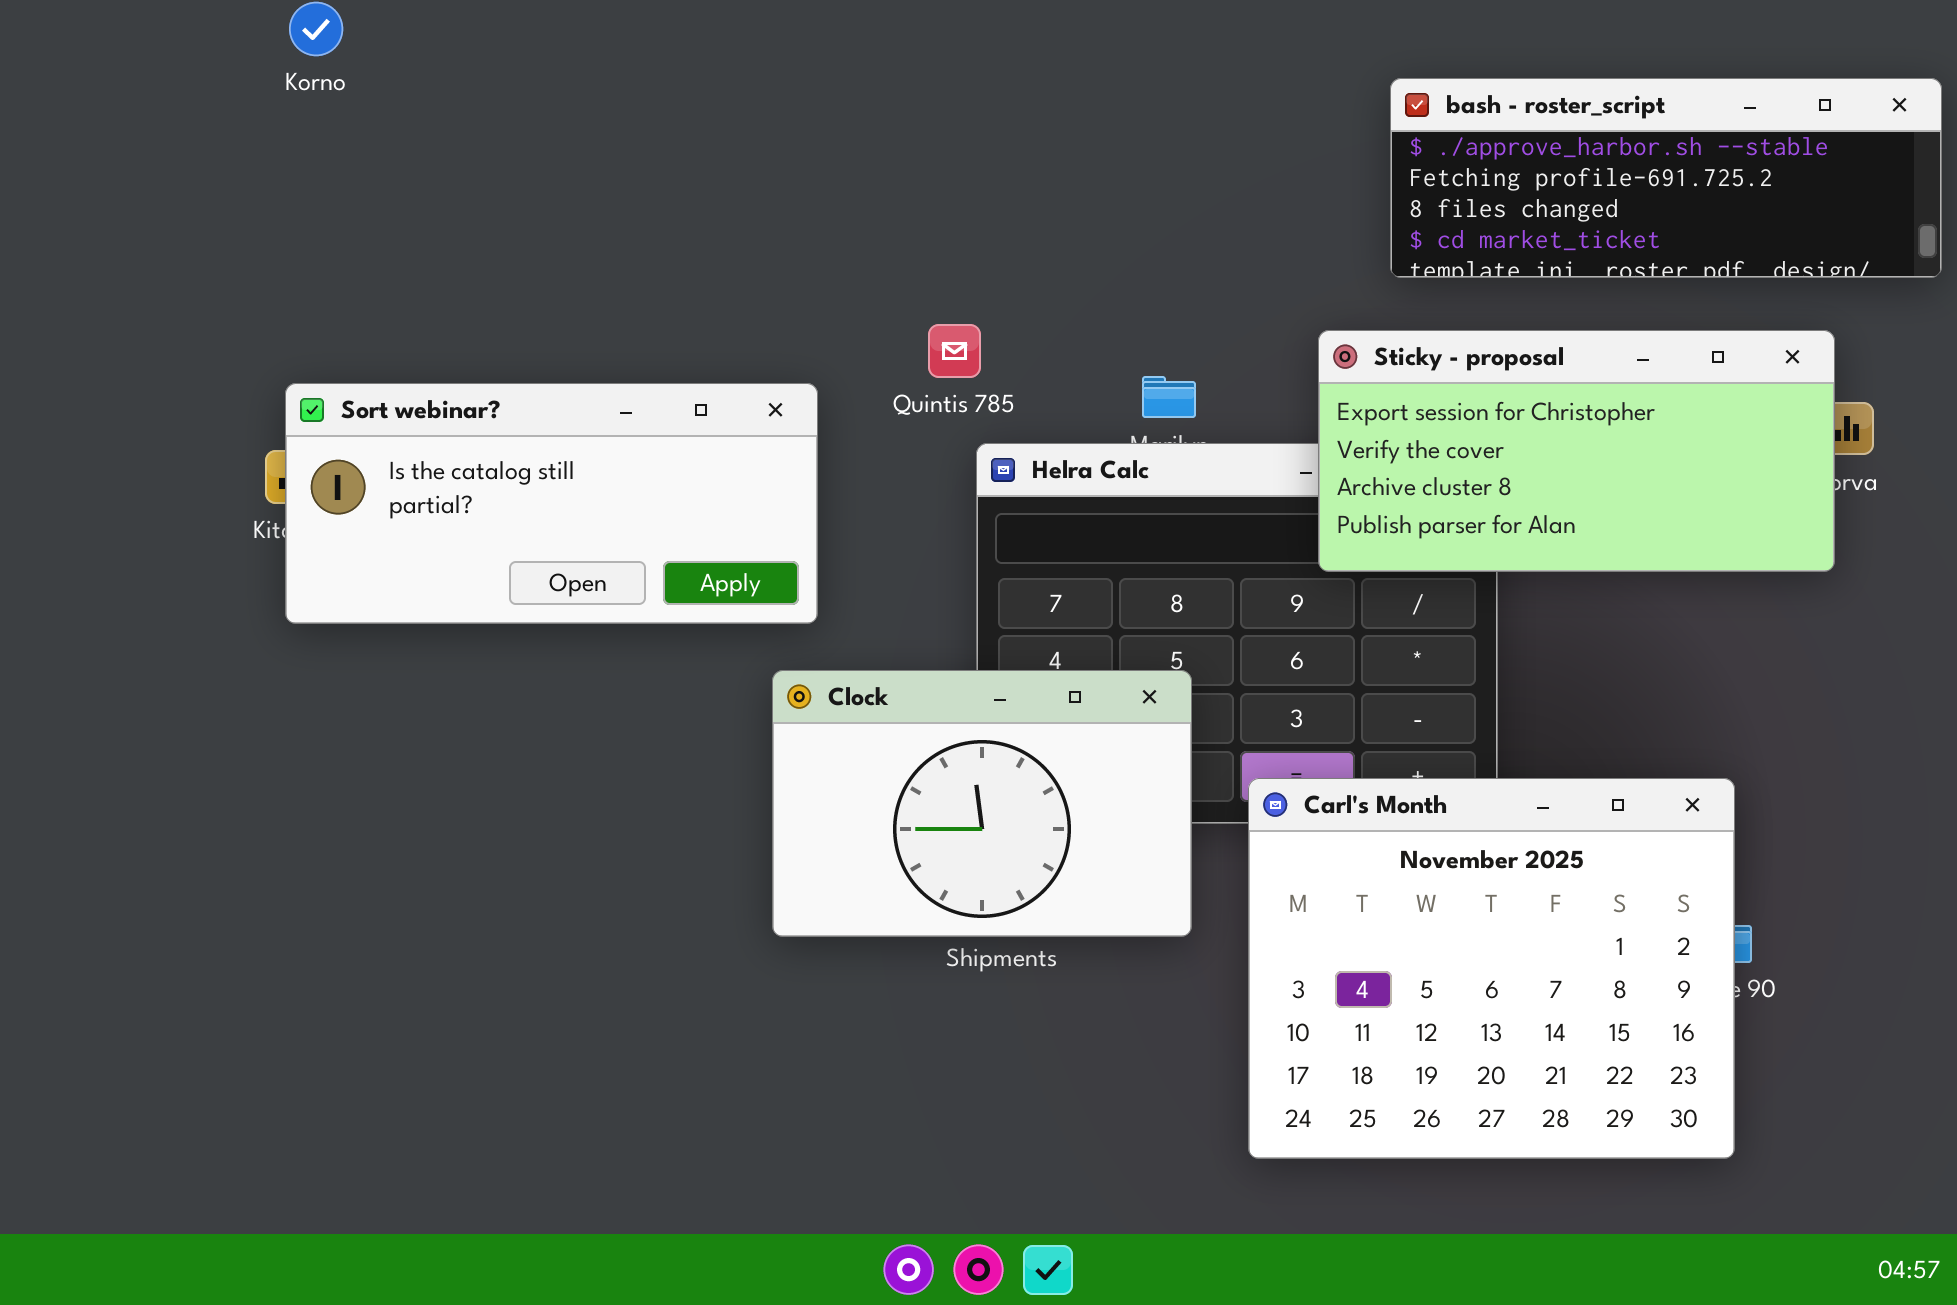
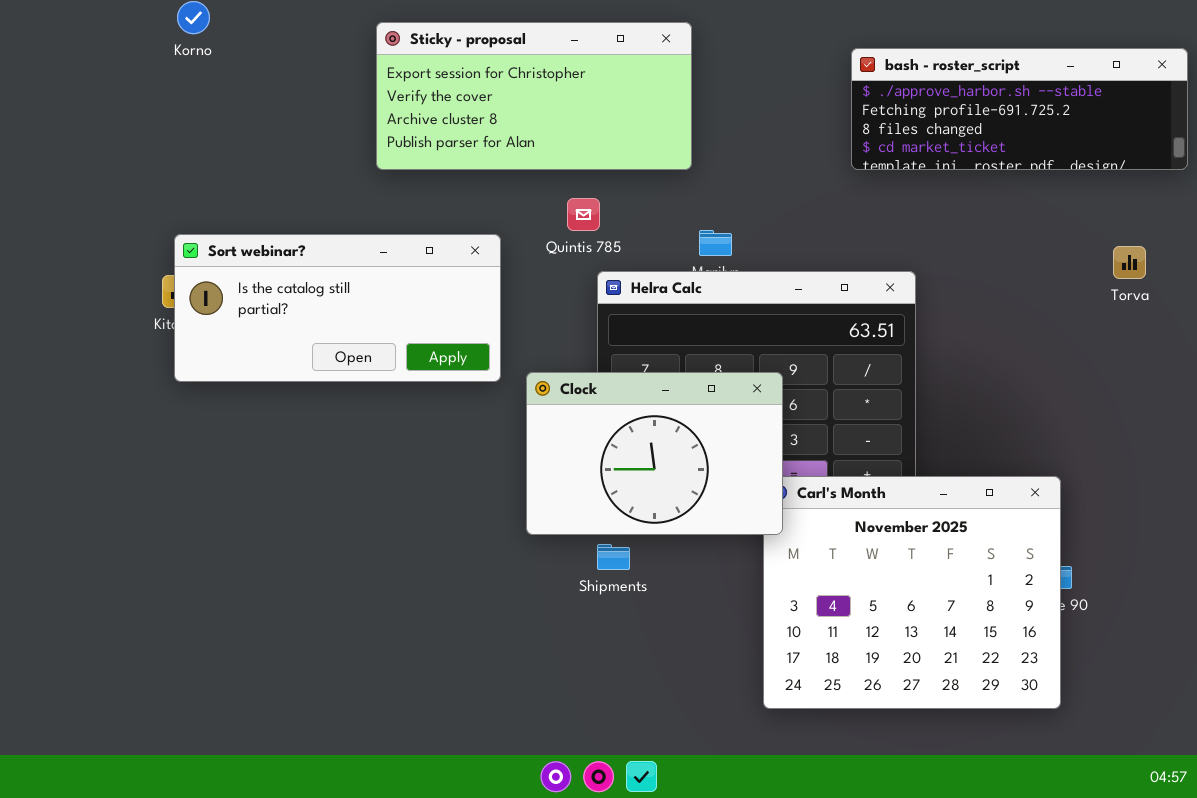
Sticky - proposal: [1318,330,1835,572] -> [376,22,692,170], moved
Clock: [772,670,1192,937] -> [526,372,783,535], moved

